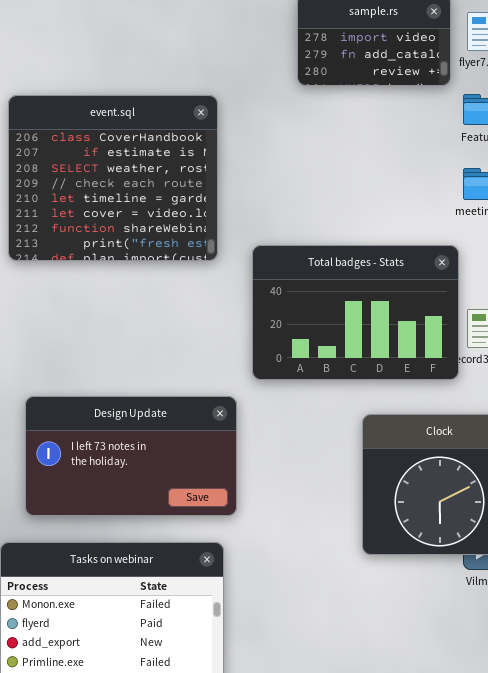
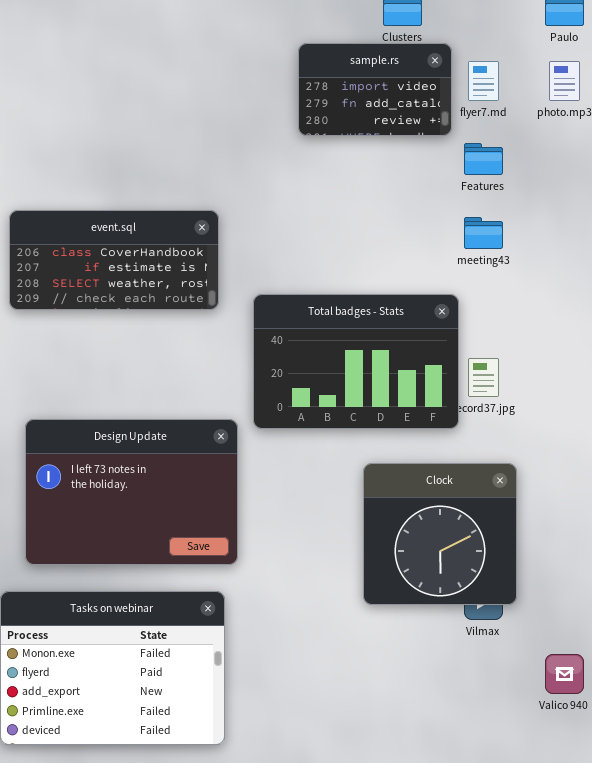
event.sql: [8,95,218,261] -> [9,210,219,310], resized
Design Update: [25,396,237,516] -> [25,419,238,565], resized

